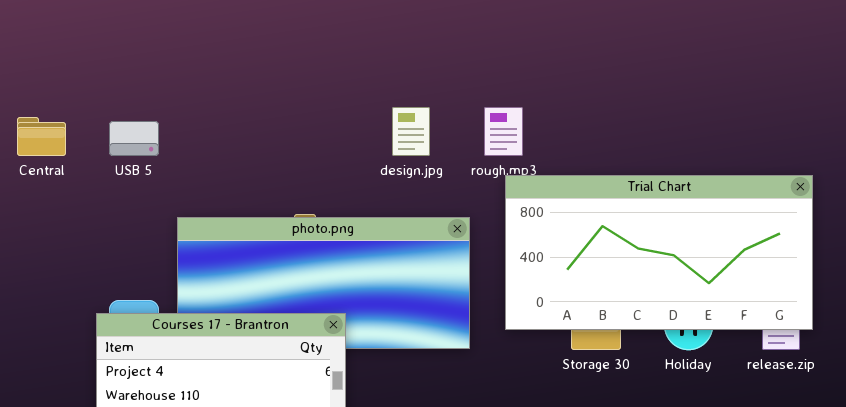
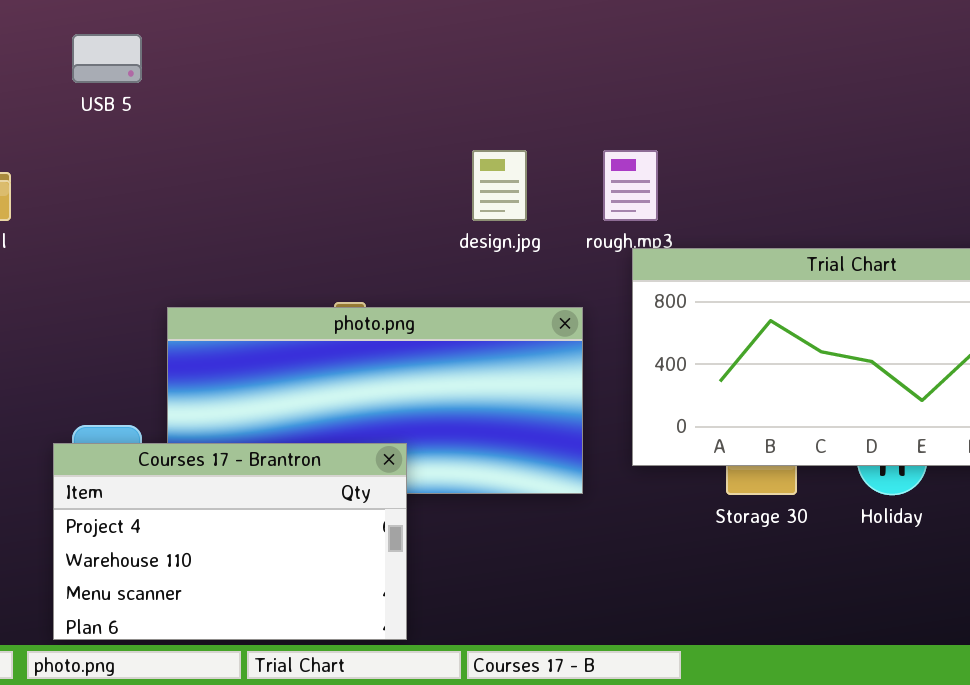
USB 5: [109,121,159,156] -> [72,34,142,83], moved

